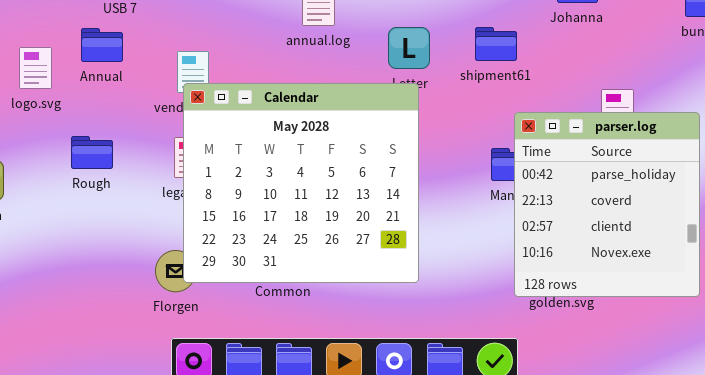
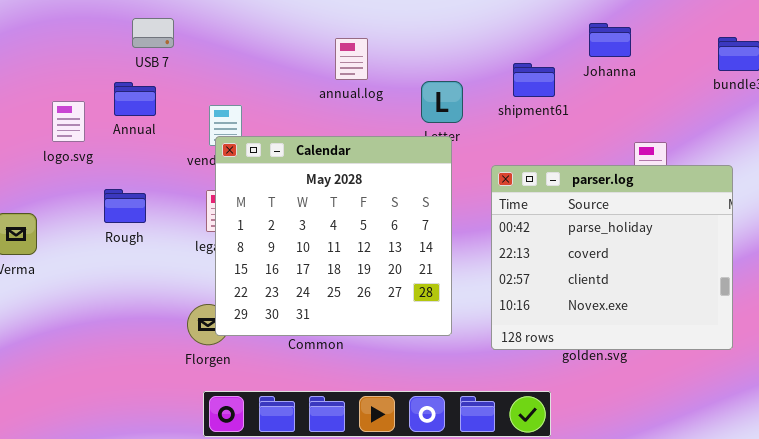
shipment61: [475,27,517,61] -> [513,63,555,97], moved
parser.log: [514,112,700,297] -> [491,165,733,350], resized

